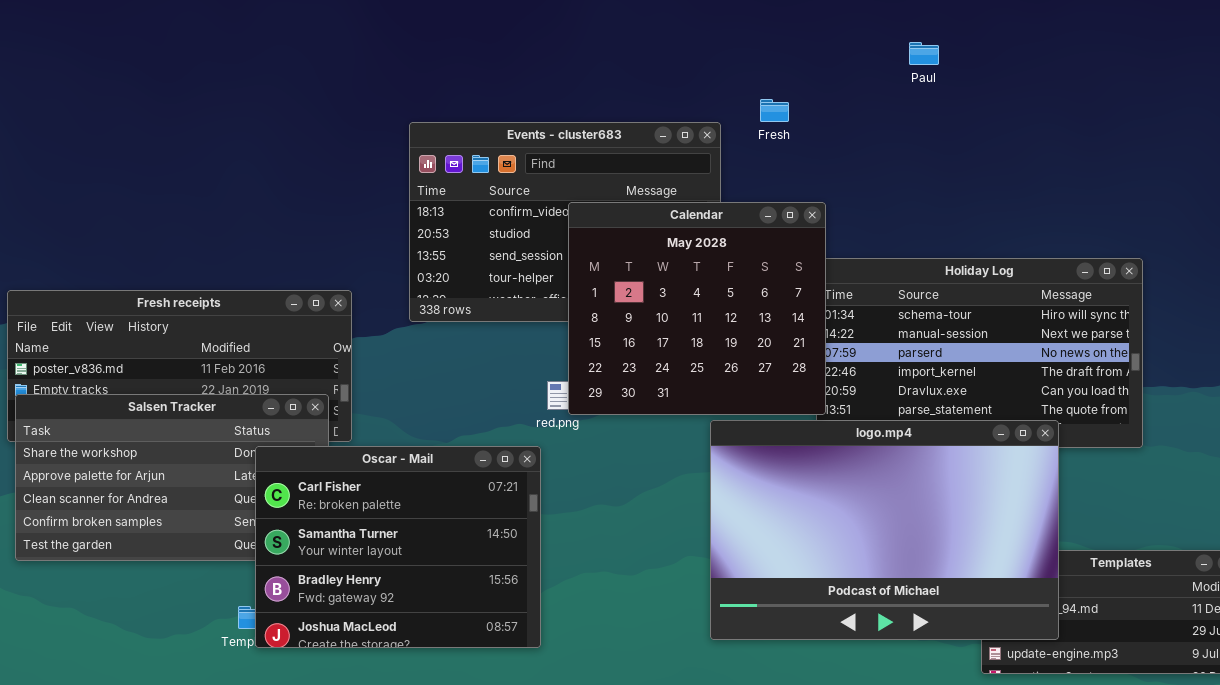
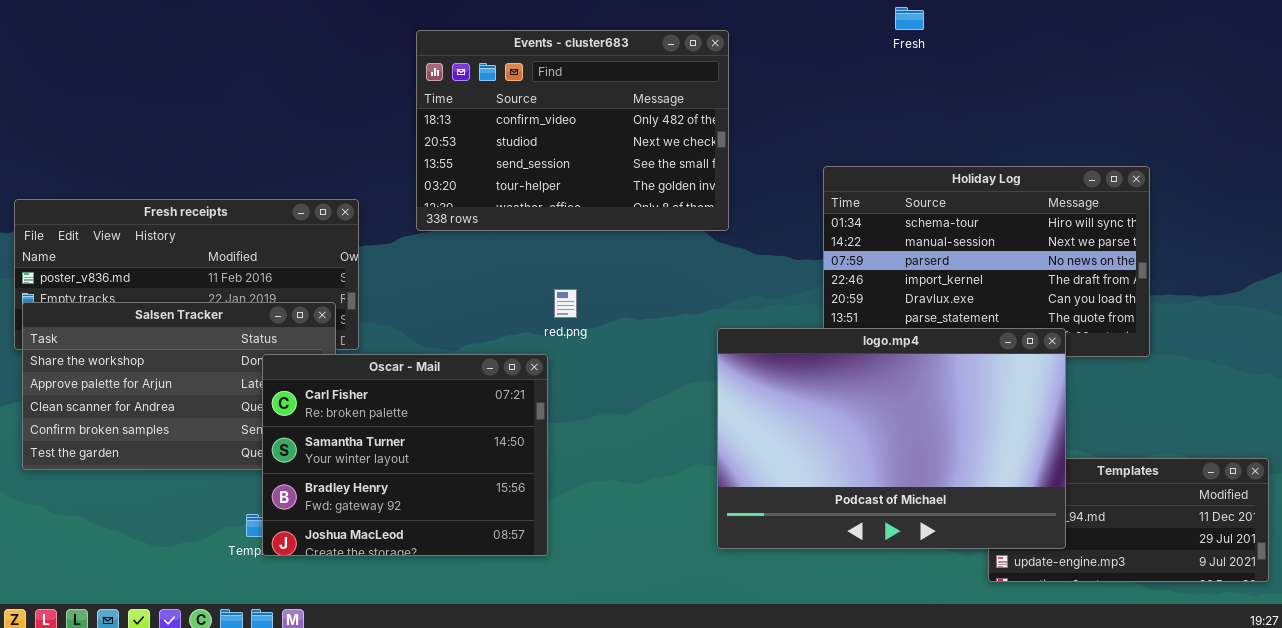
Fresh: [760,99,789,122] -> [895,7,924,30], moved
Calendar: [568,202,826,415] -> none, closed

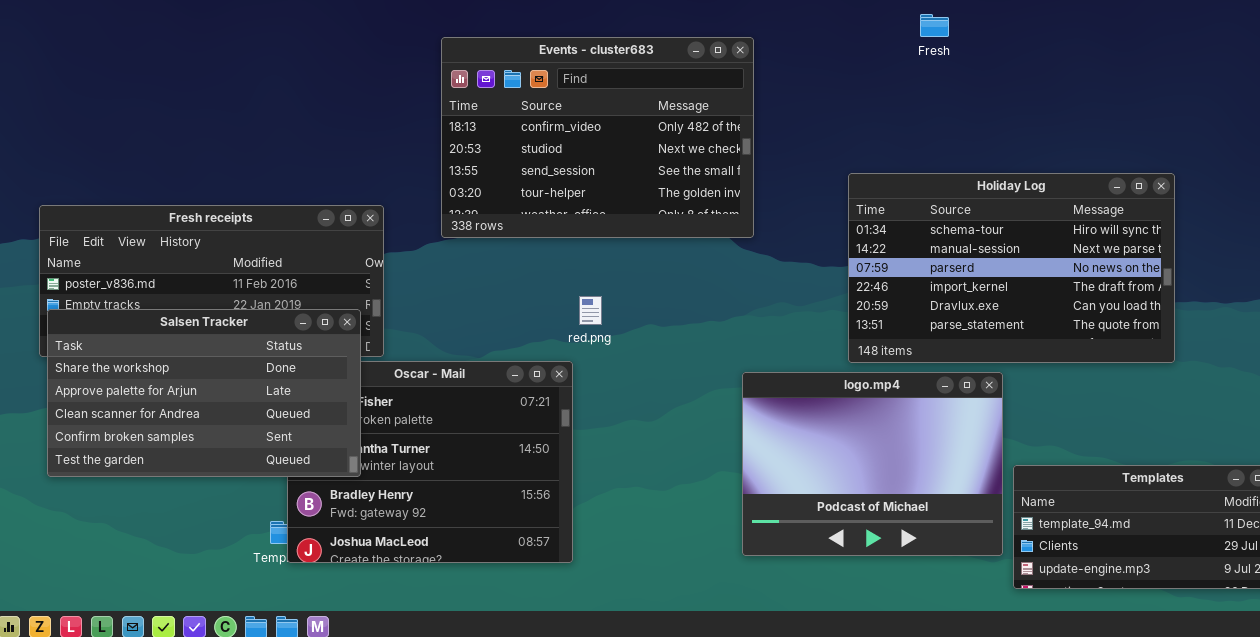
Salsen Tracker: [22,302,336,470] -> [47,309,361,477], raised
logo.mp4: [717,328,1066,549] -> [742,372,1003,556], resized

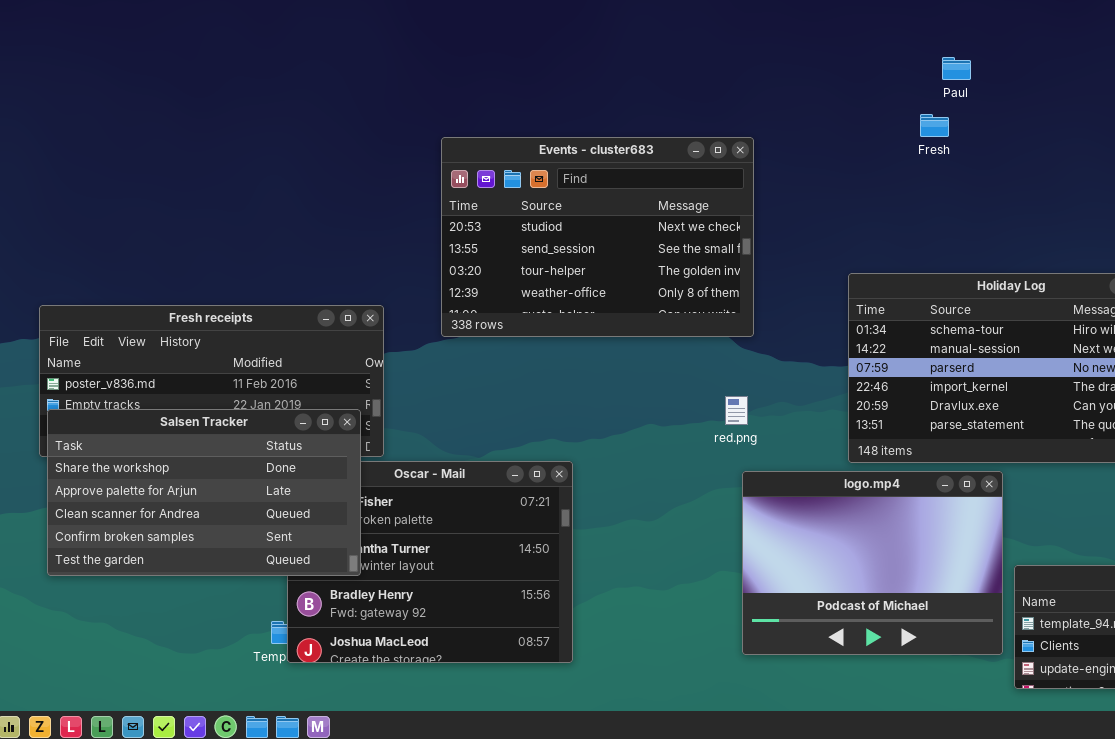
Events - cluster683: [441,37,754,238] -> [441,137,754,337], scrolled down 1 row
red.png: [579,296,602,325] -> [725,396,748,425], moved

